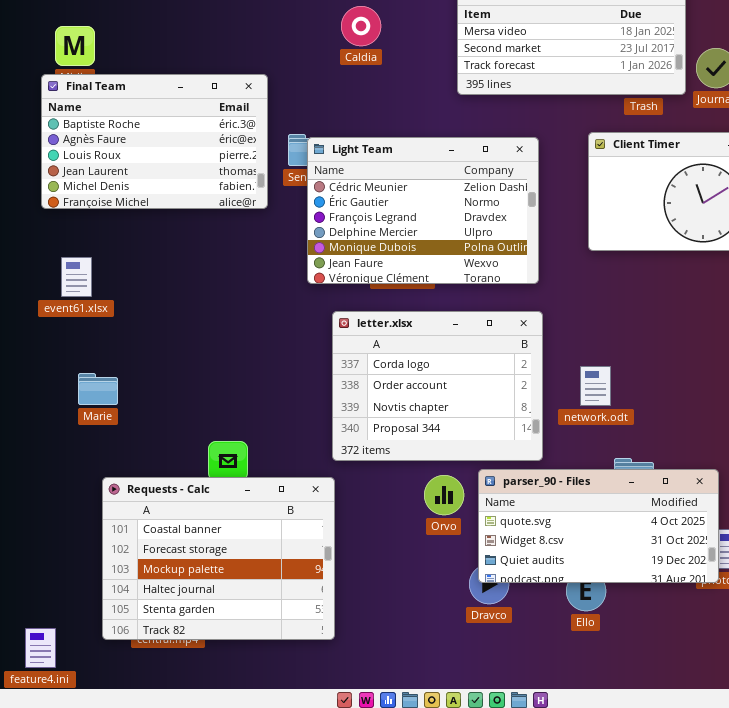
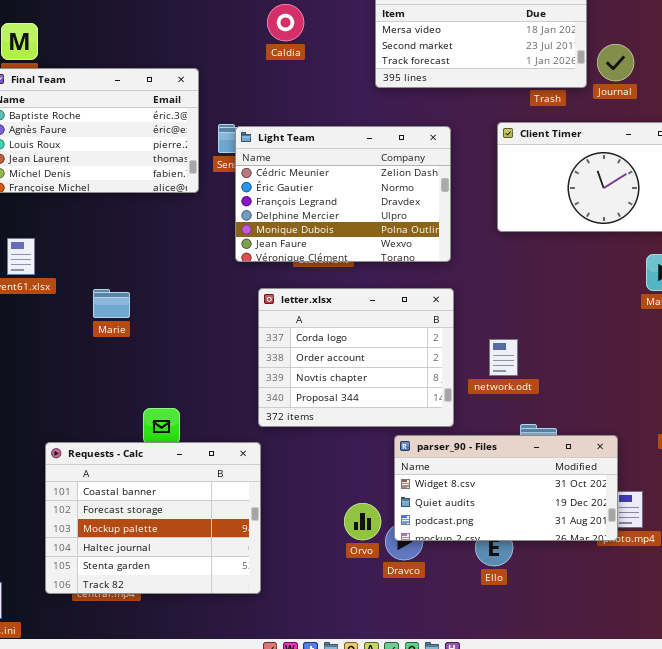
Marie: [78,373,118,405] -> [93,289,130,318], moved
parser_90 - Files: [478,469,719,583] -> [394,435,618,541], scrolled down 1 row
Orvo: [424,475,464,515] -> [344,503,381,540], moved

